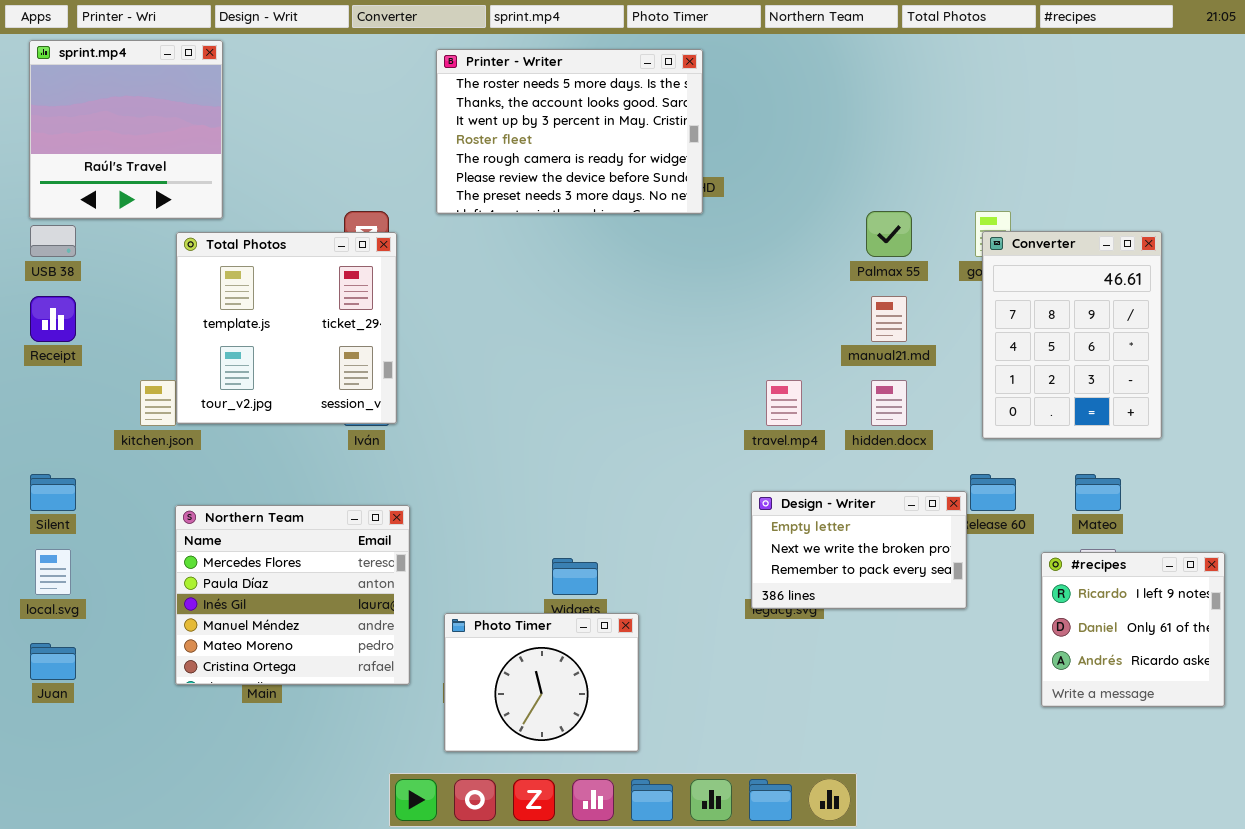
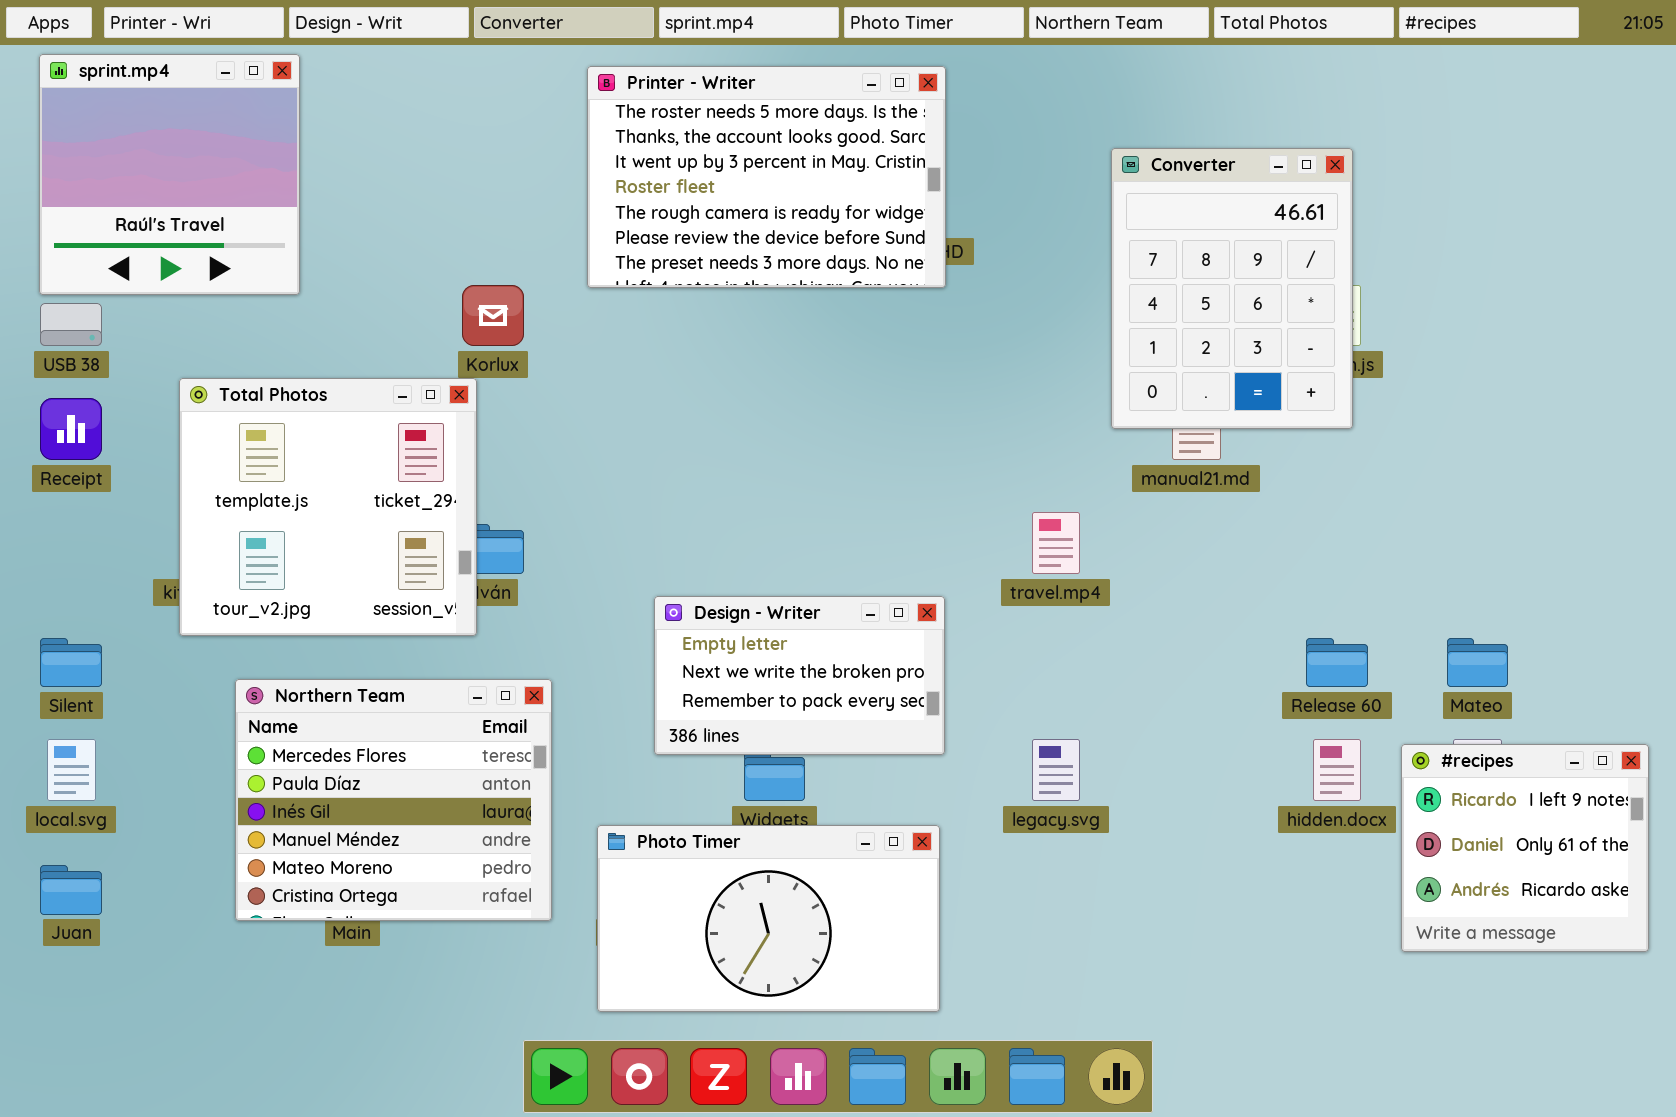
Converter: [982,231,1162,439] -> [1111,148,1353,429], moved
Total Photos: [176,232,397,424] -> [179,378,477,636], moved
hidden.docx: [871,380,907,426] -> [1313,739,1361,801], moved
Design - Writer: [751,491,967,609] -> [654,596,945,755], moved
Photo Timer: [444,613,639,752] -> [597,825,940,1012], resized

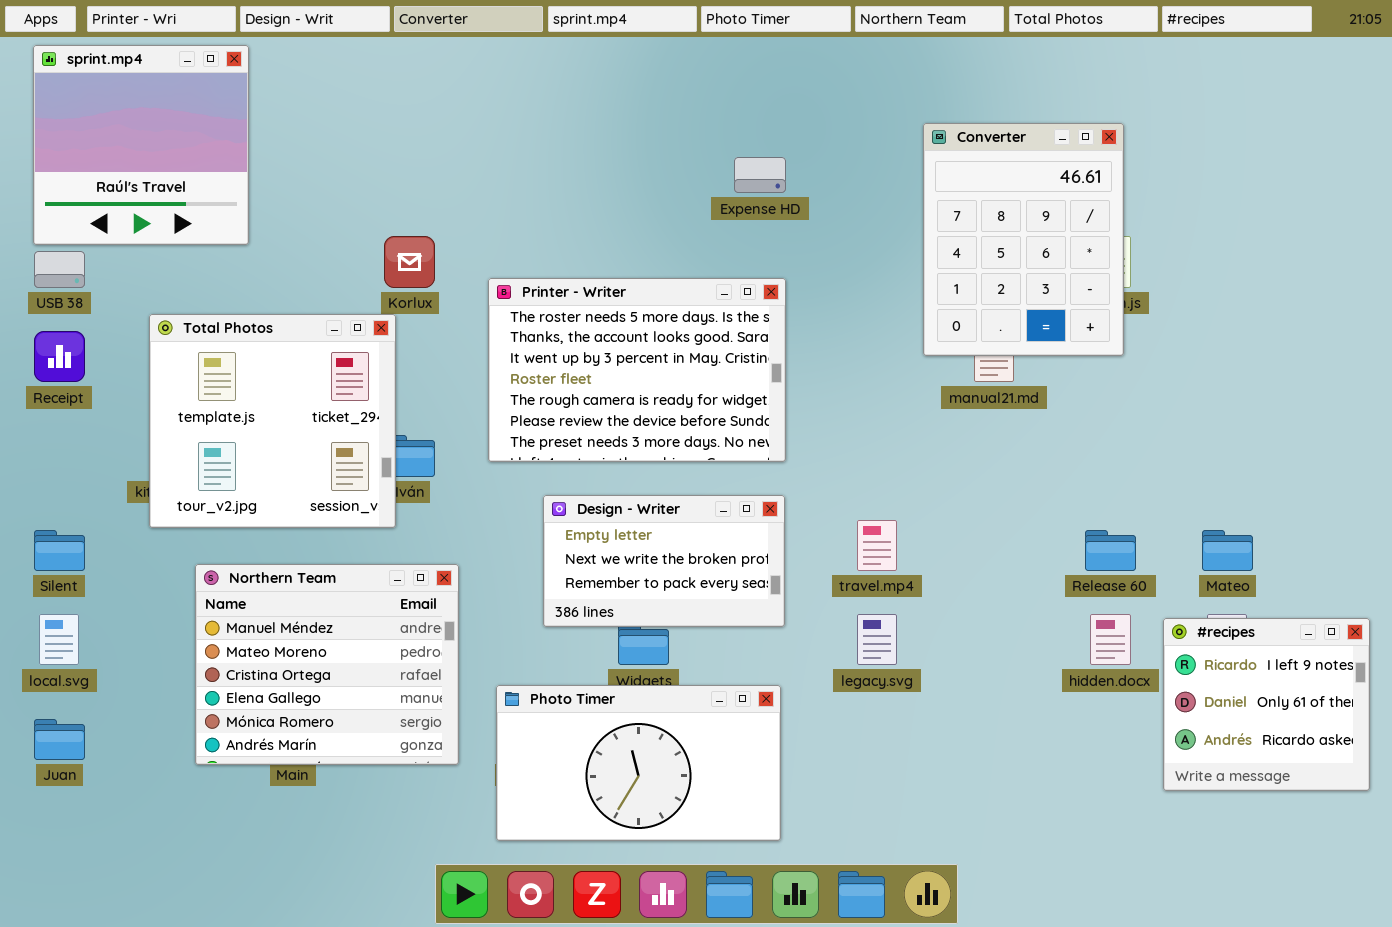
Printer - Writer: [587,66,946,288] -> [488,278,786,462], moved
travel.mp4: [1032,512,1080,574] -> [857,520,897,571], moved
Northern Team: [235,679,552,921] -> [195,564,459,765], scrolled down 3 rows

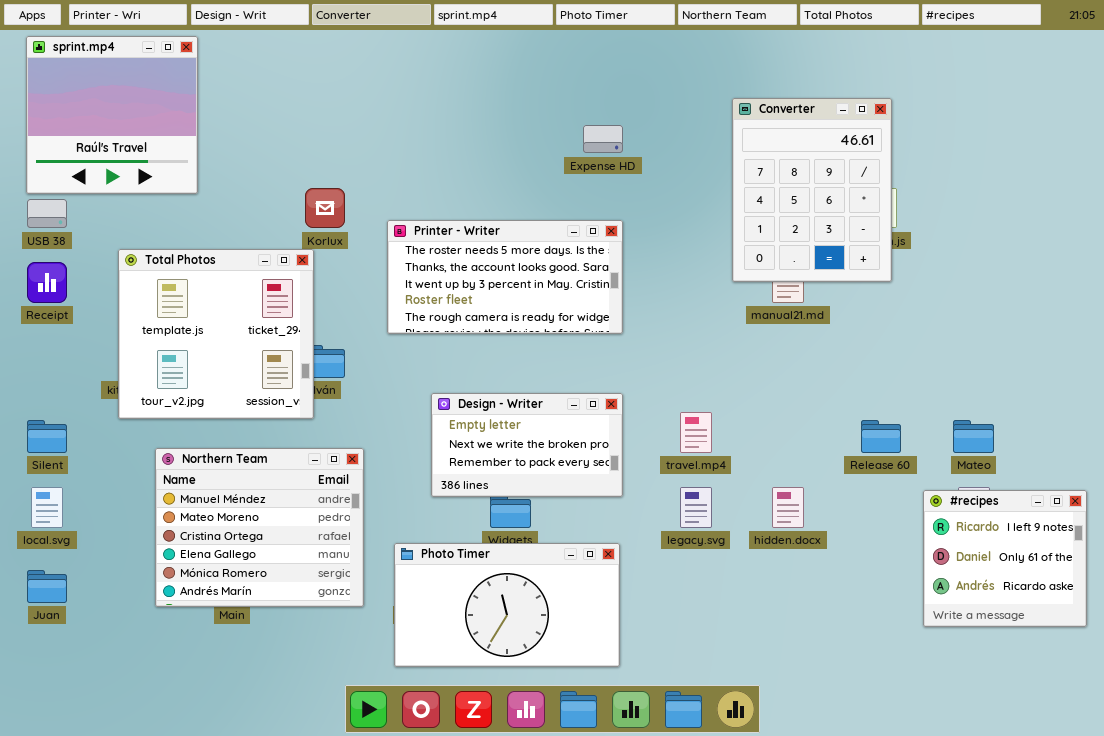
Printer - Writer: [488,278,786,462] -> [387,220,623,334], resized
hidden.docx: [1090,614,1131,665] -> [772,487,804,528], moved

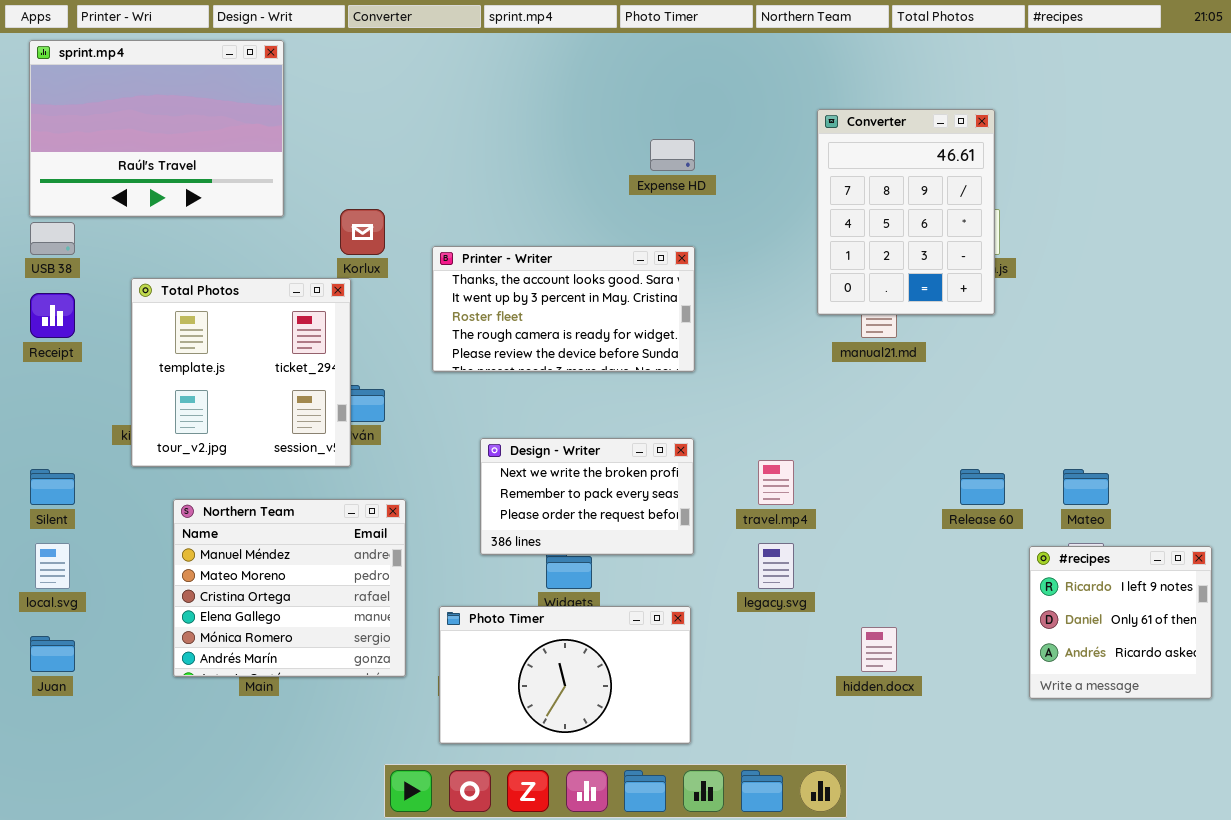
sprint.mp4: [26,36,198,194] -> [29,40,284,217], resized
Printer - Writer: [387,220,623,334] -> [432,246,695,372], scrolled down 1 row
Design - Writer: [431,393,623,497] -> [480,438,694,555], scrolled down 1 row
hidden.docx: [772,487,804,528] -> [861,627,897,672], moved

